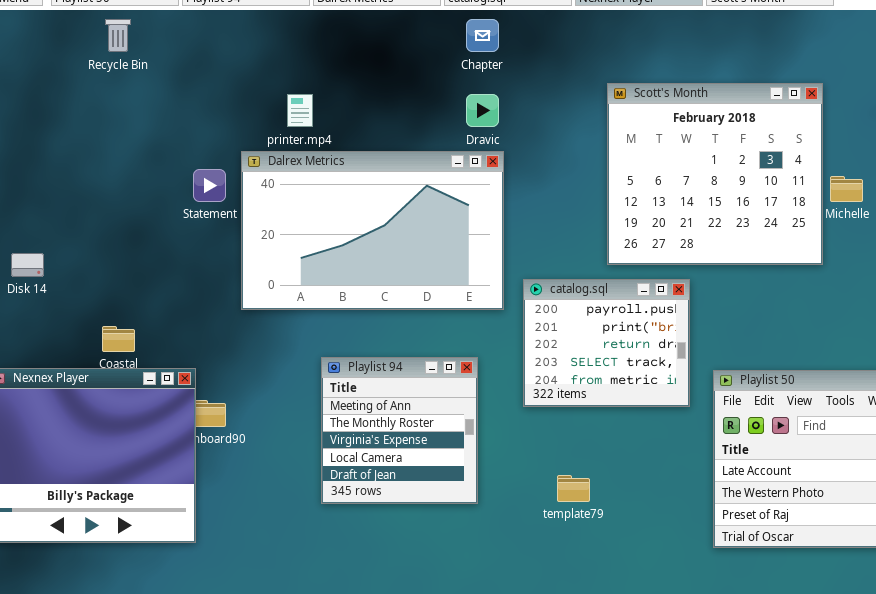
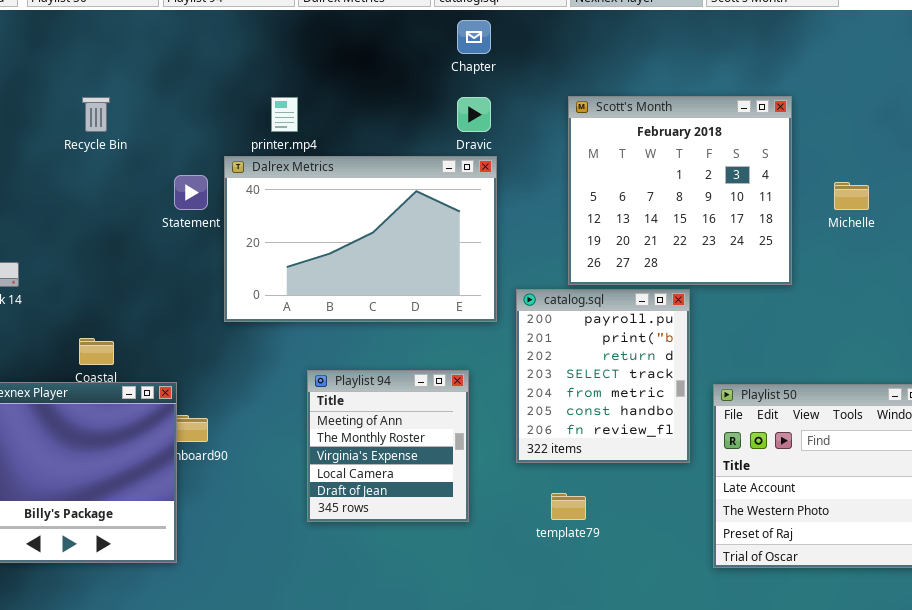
Recycle Bin: [105,19,131,52] -> [82,97,110,132], moved
Scott's Month: [607,83,823,265] -> [568,96,792,285], moved
catalog.sql: [523,279,690,407] -> [516,289,690,463], resized

